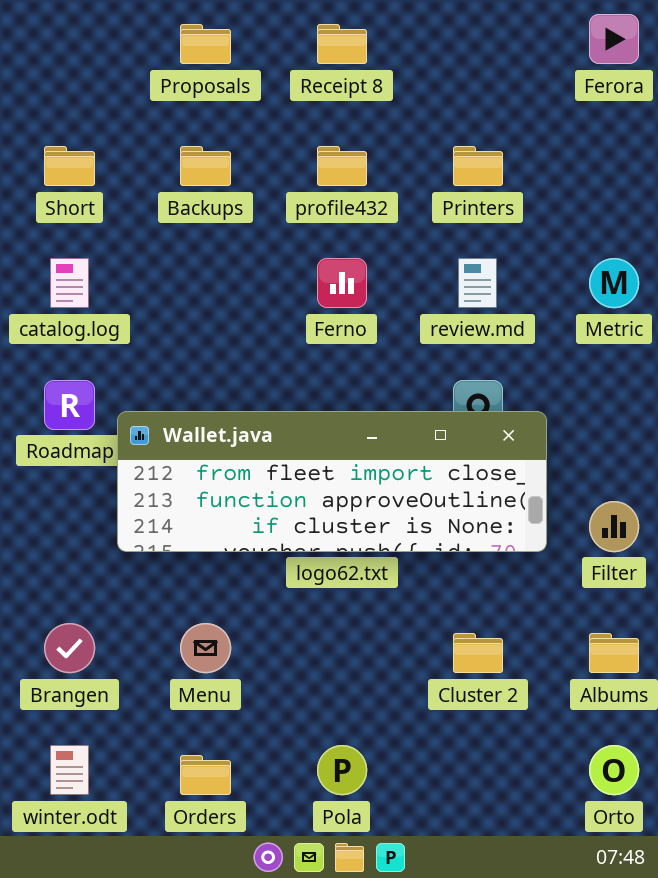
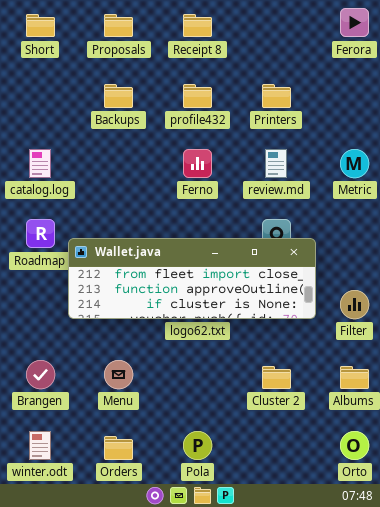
Short: [44,146,95,186] -> [26,14,55,37], moved

